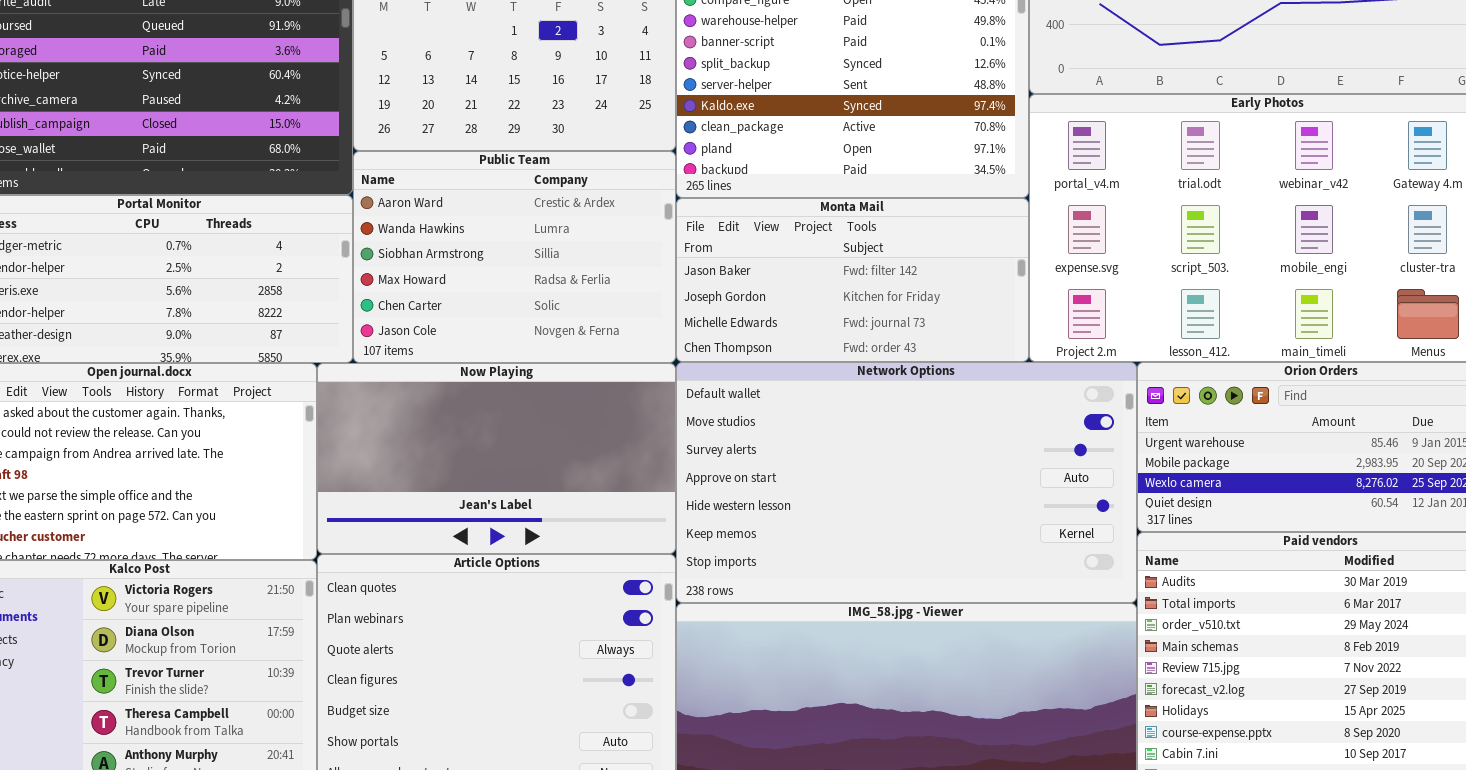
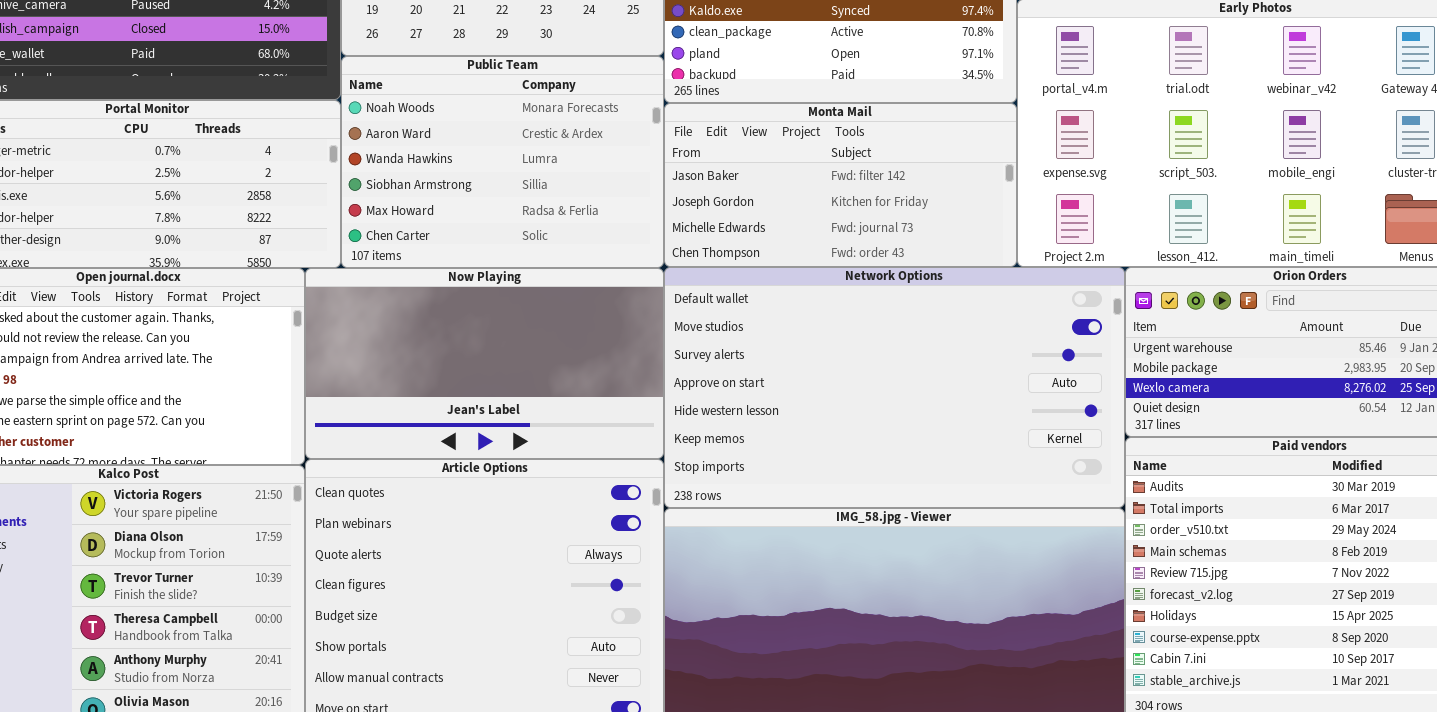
Public Team: [353,151,676,363] -> [341,56,664,268], scrolled up 1 row

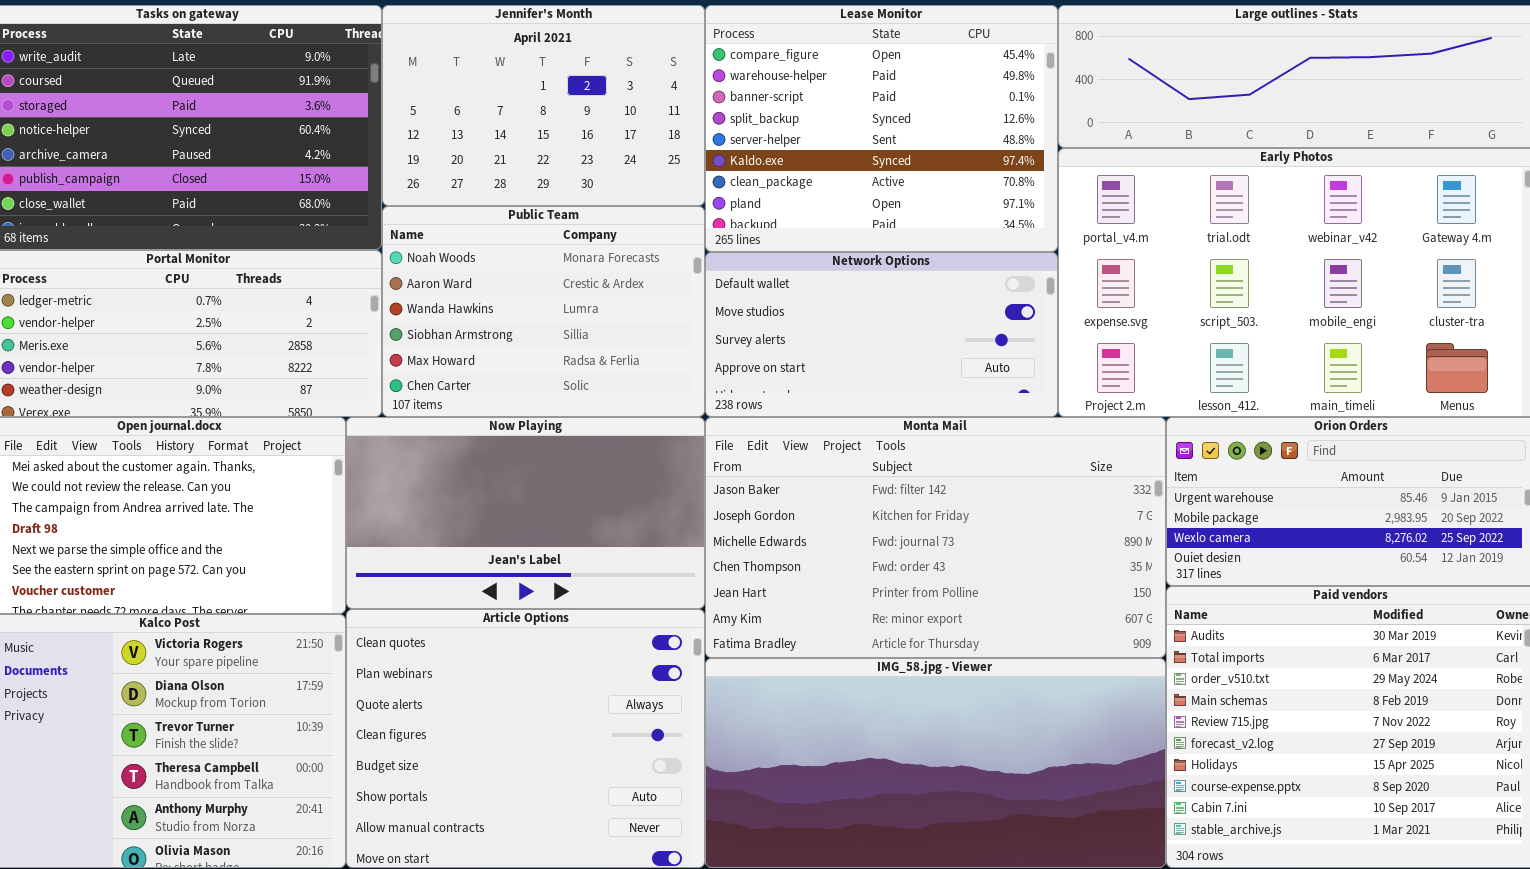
Monta Mail: [664,103,1017,267] -> [705,417,1166,658], moved, resized
Network Options: [664,267,1125,508] -> [705,252,1058,417], moved, resized

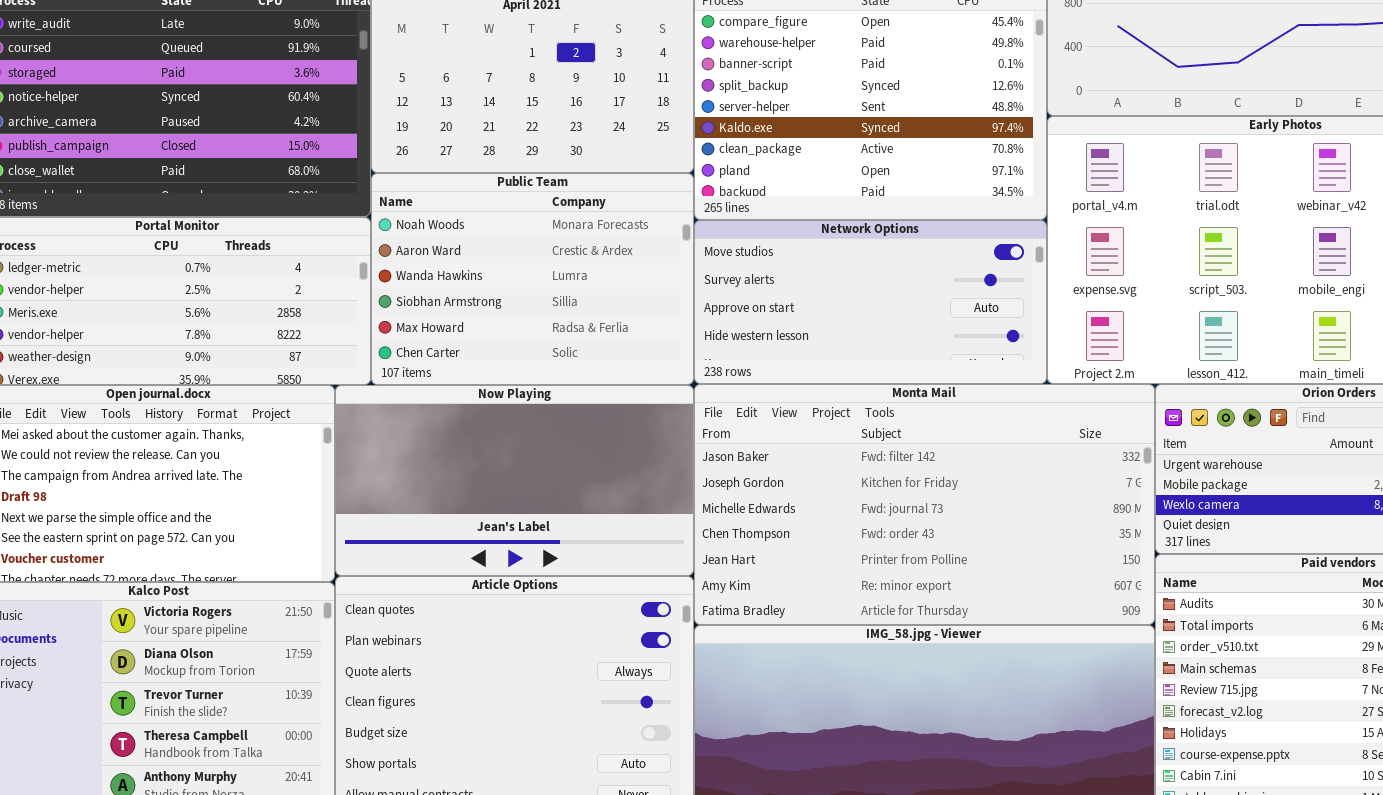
Network Options: [705,252,1058,417] -> [694,220,1047,384], scrolled down 1 row

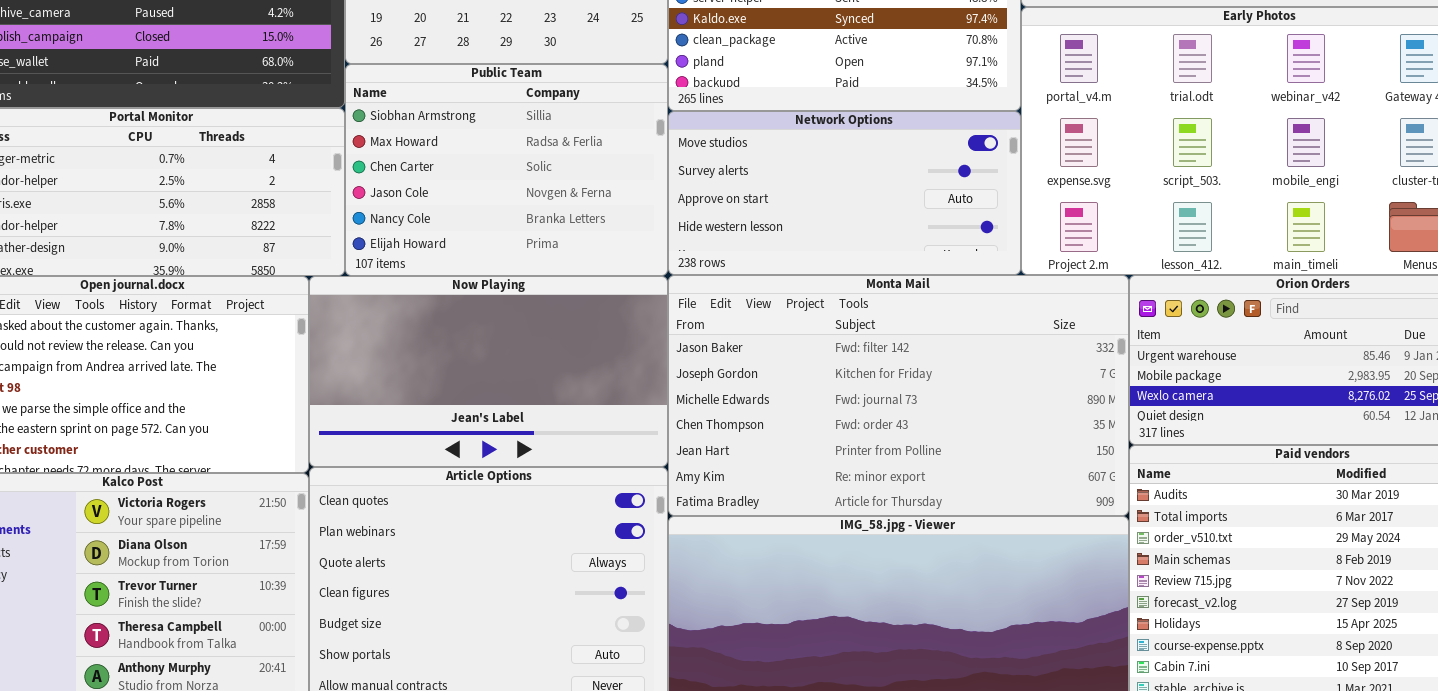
Public Team: [371,173,694,385] -> [345,64,668,276], scrolled down 3 rows

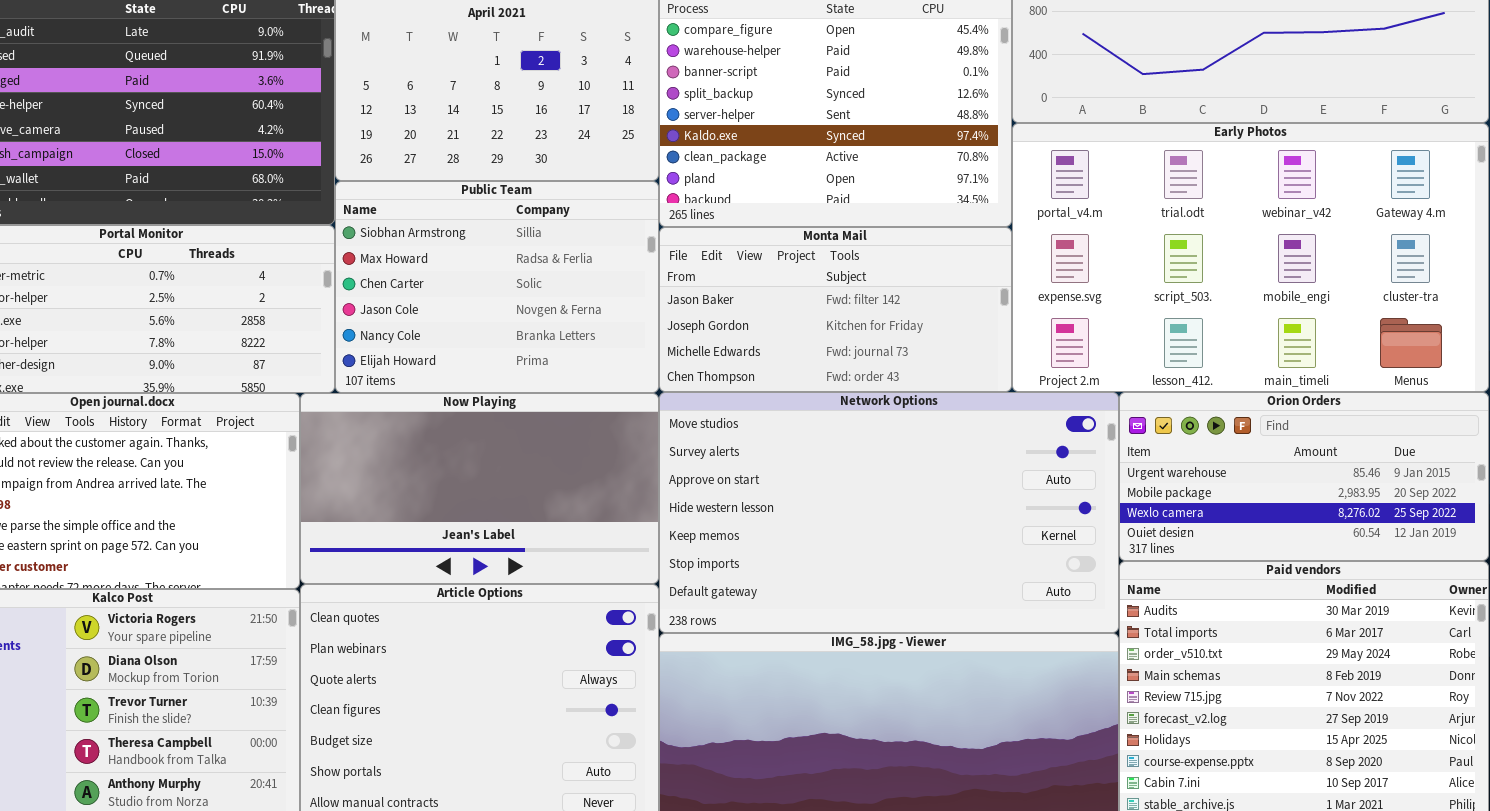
Network Options: [668,111,1021,275] -> [659,392,1119,633], moved, resized
Monta Mail: [668,275,1129,516] -> [659,227,1012,392], moved, resized

